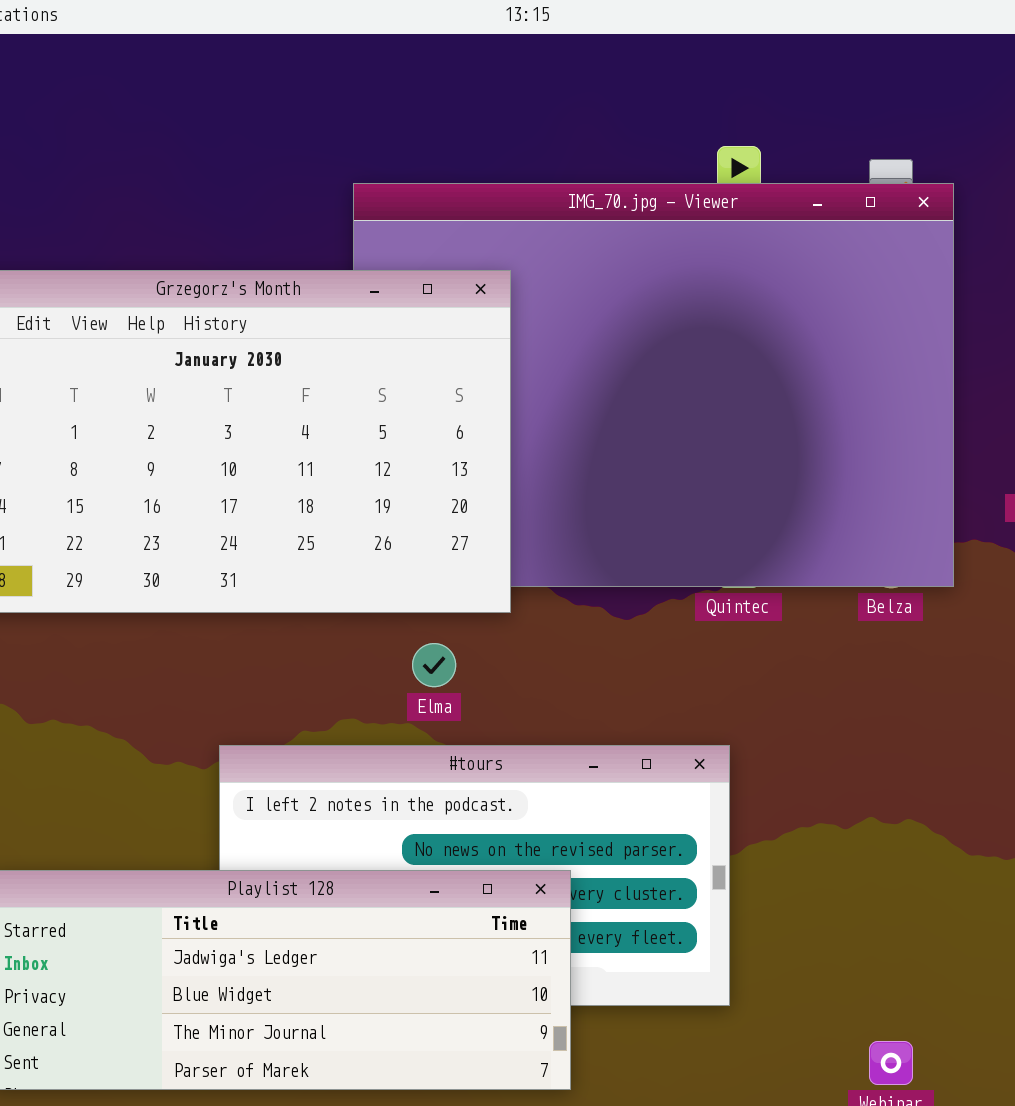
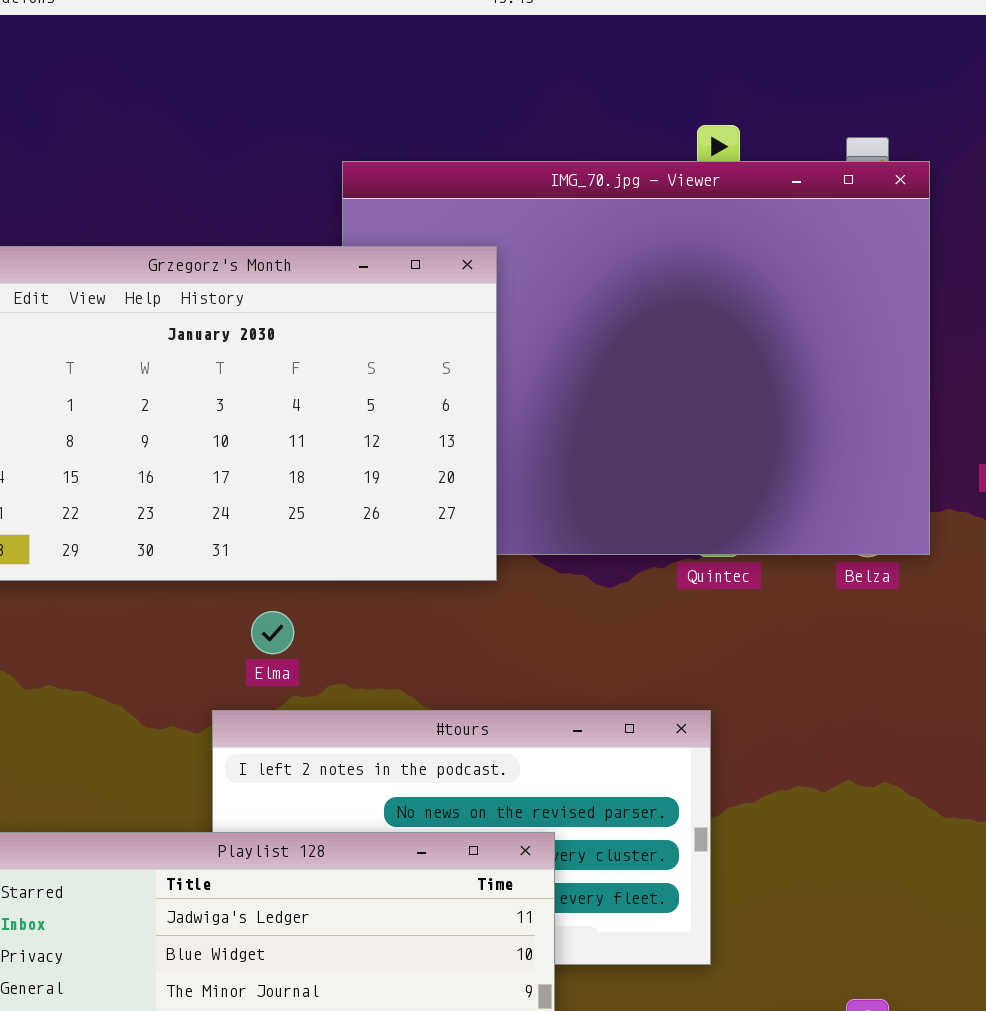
Elma: [412,643,456,687] -> [251,611,294,654], moved

